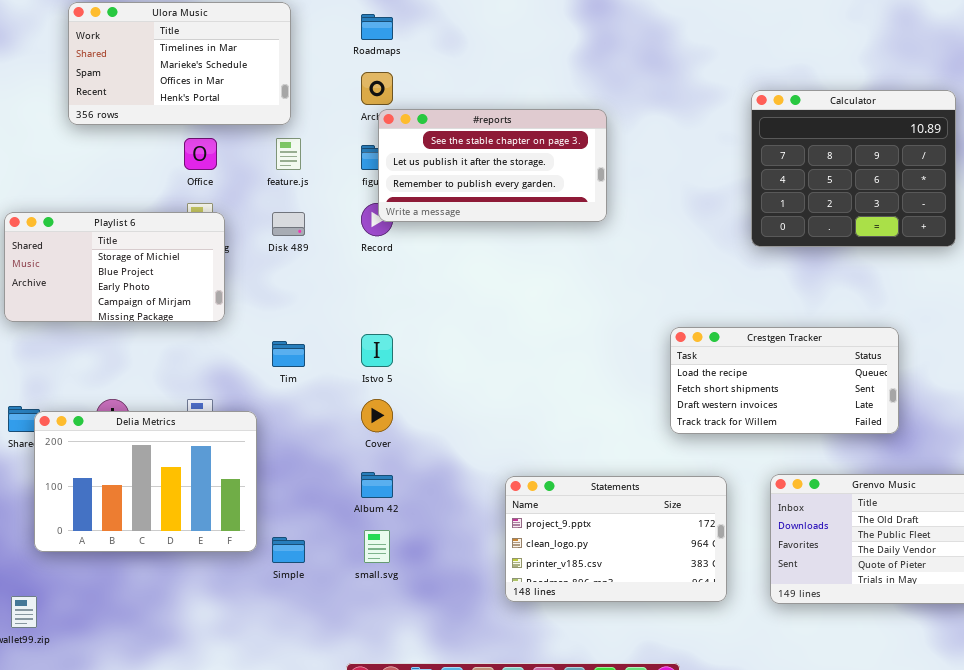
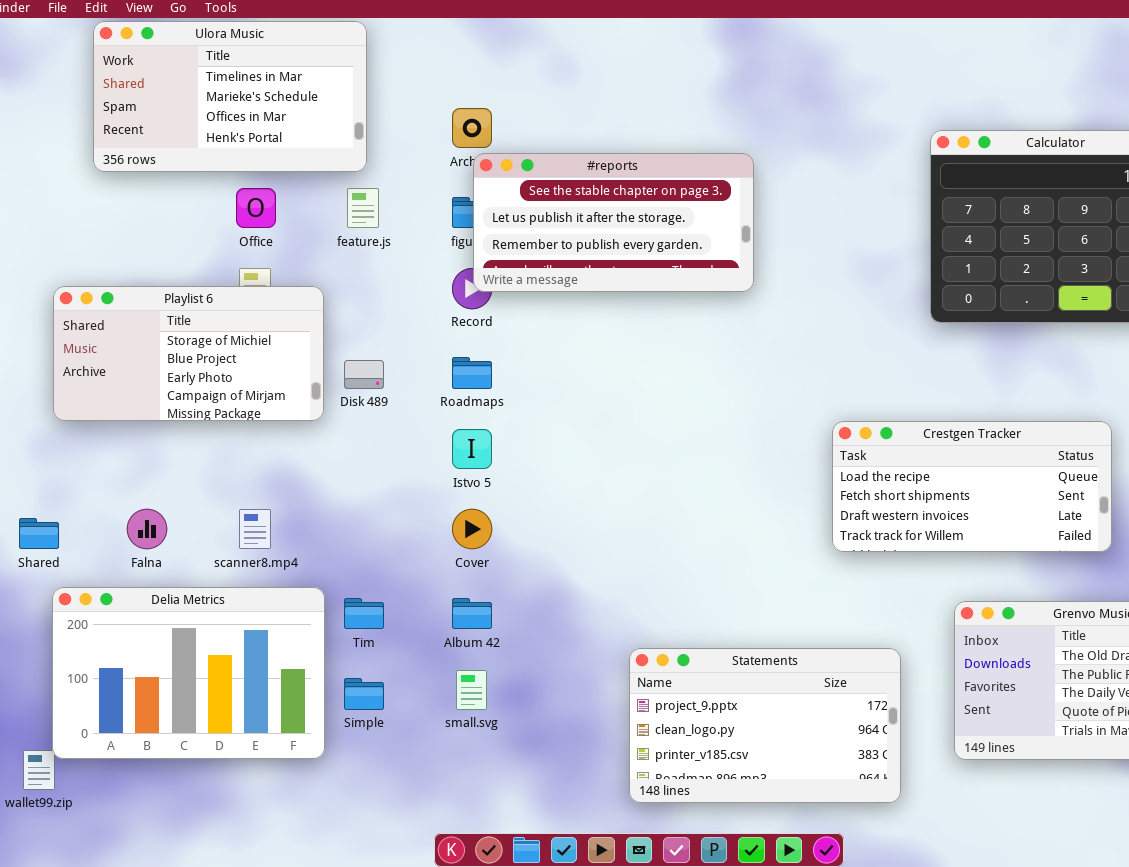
Roadmaps: [361,14,393,40] -> [452,357,492,389], moved
Playlist 6: [4,212,225,322] -> [53,286,324,421], moved
Disk 489: [272,212,305,236] -> [344,360,384,389], moved
Tim: [272,341,305,367] -> [344,598,384,629], moved
Delia Metrics: [34,411,257,552] -> [52,587,325,759], moved
Statements: [505,476,727,602] -> [629,648,901,803], moved

